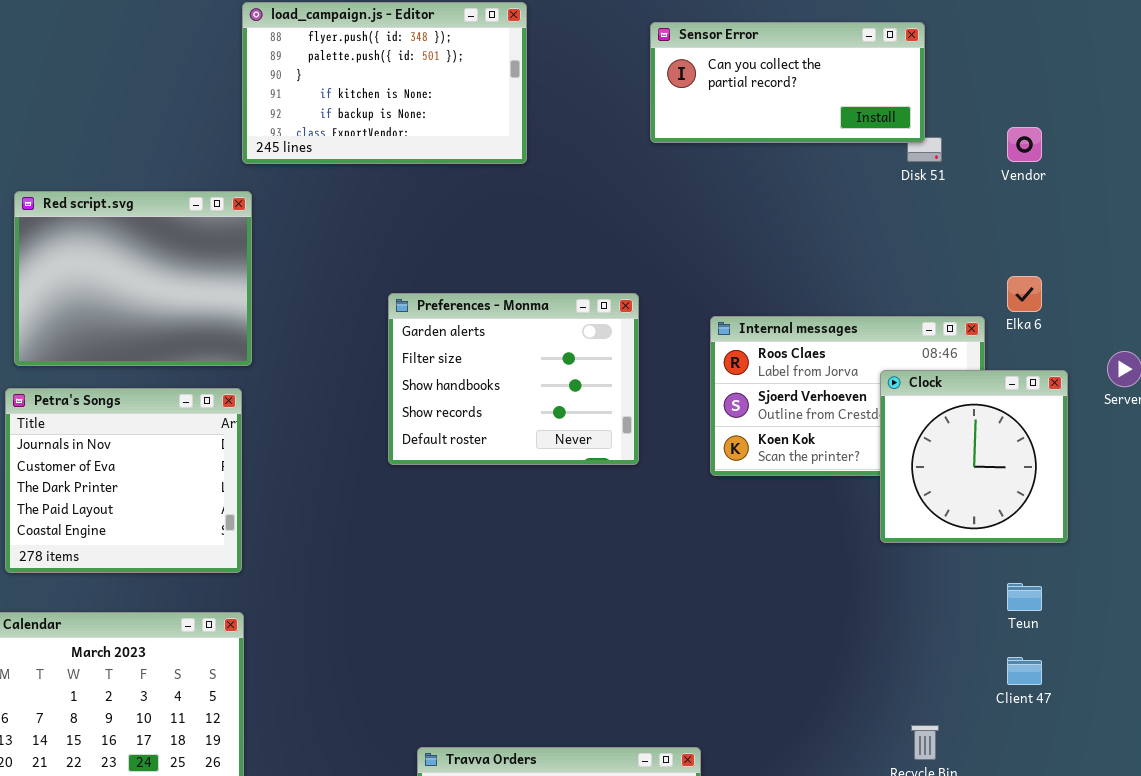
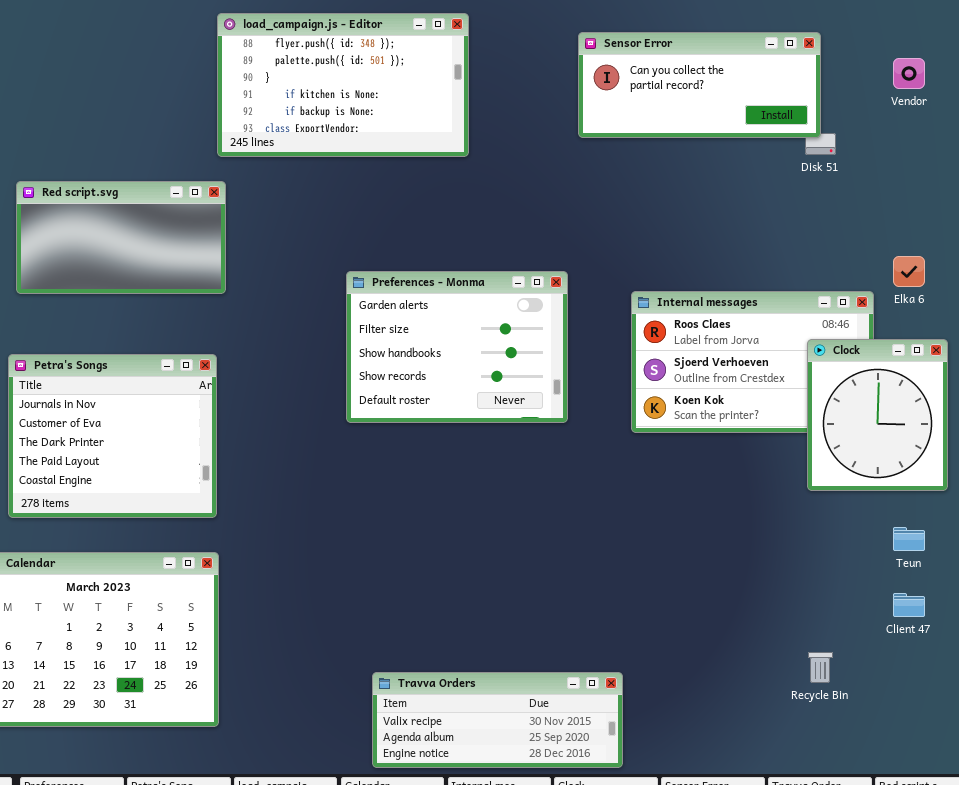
Vendor: [1007,127,1042,162] -> [893,58,925,89], moved
Red script.svg: [14,191,252,366] -> [16,181,226,294], resized
Clock: [880,370,1068,543] -> [807,339,948,491], resized

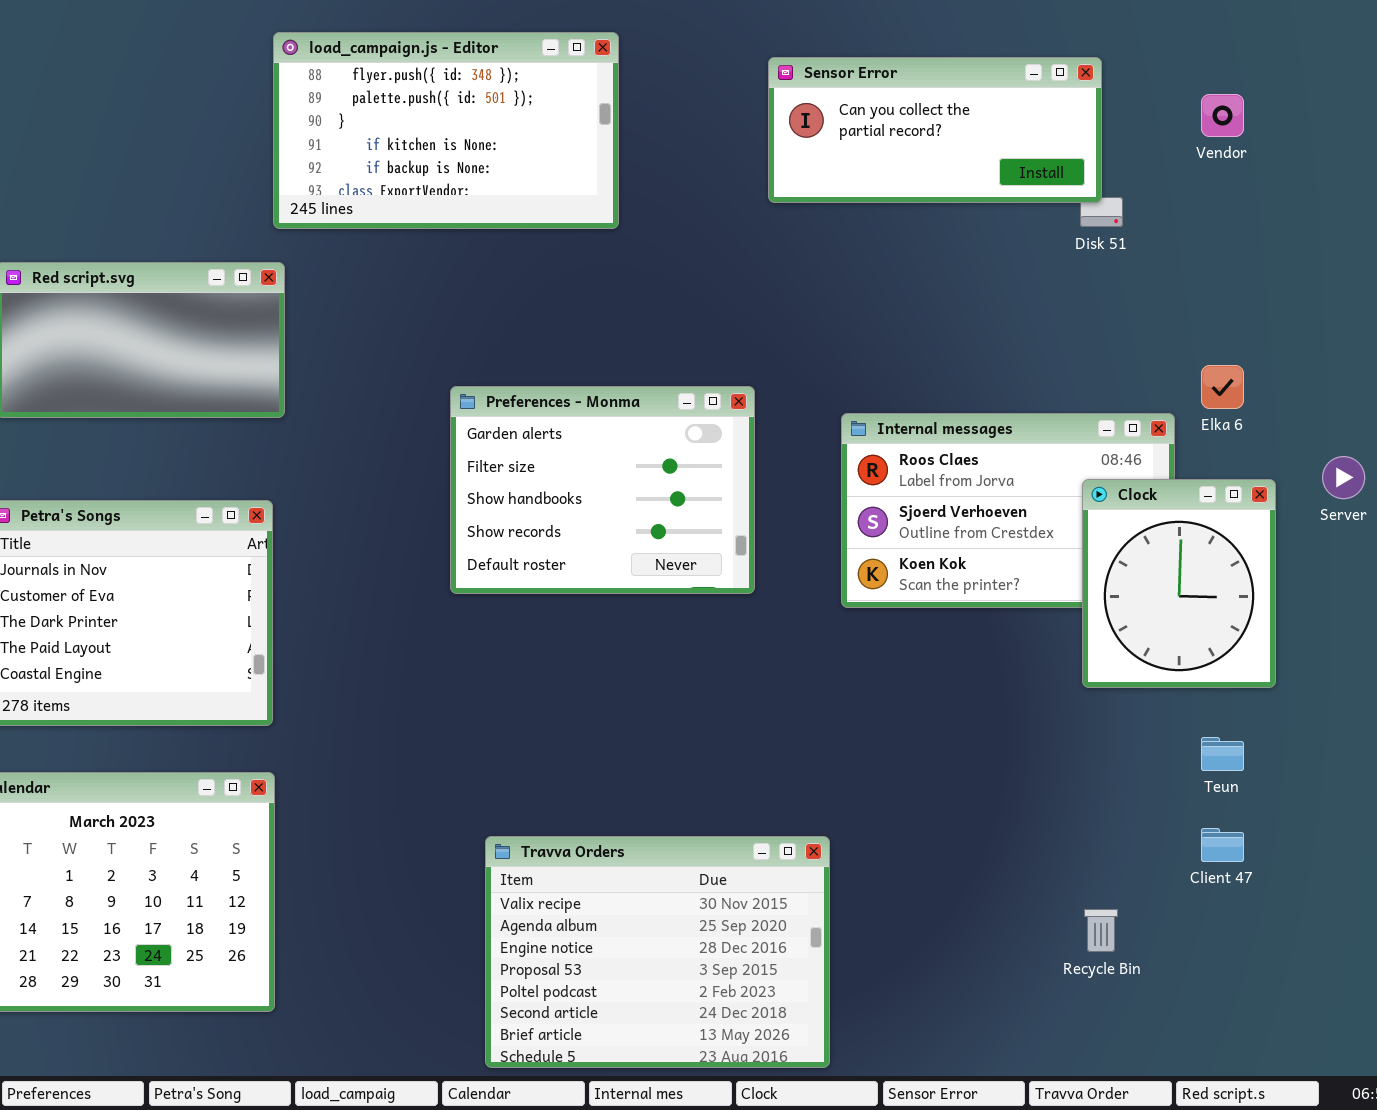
Travva Orders: [372,672,623,768] -> [485,836,830,1068], resized

